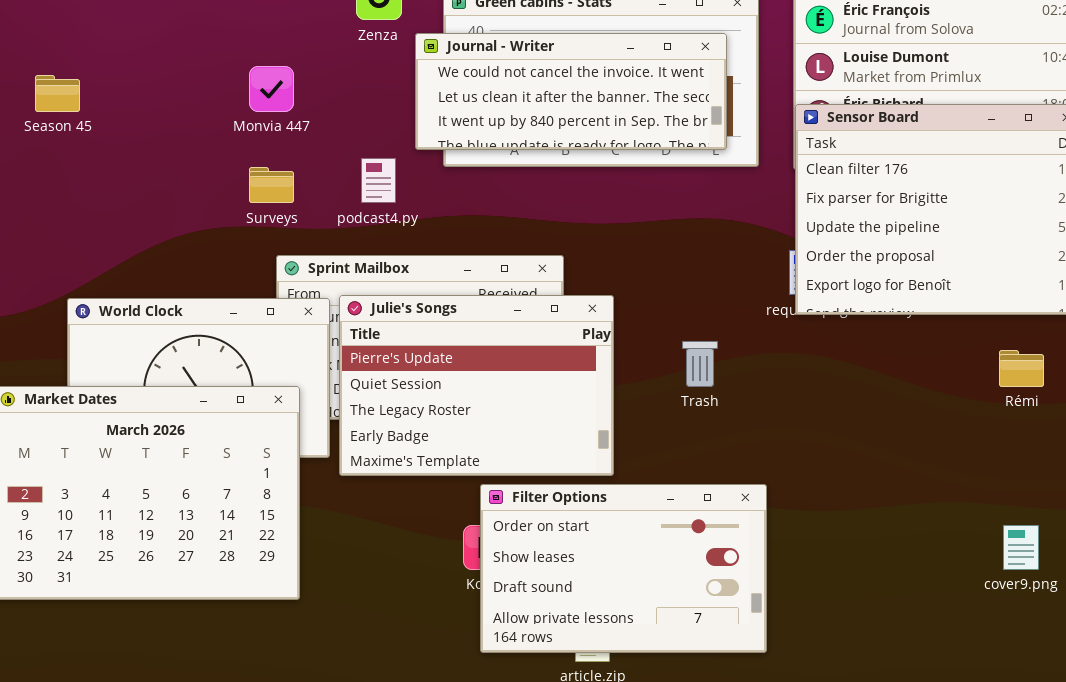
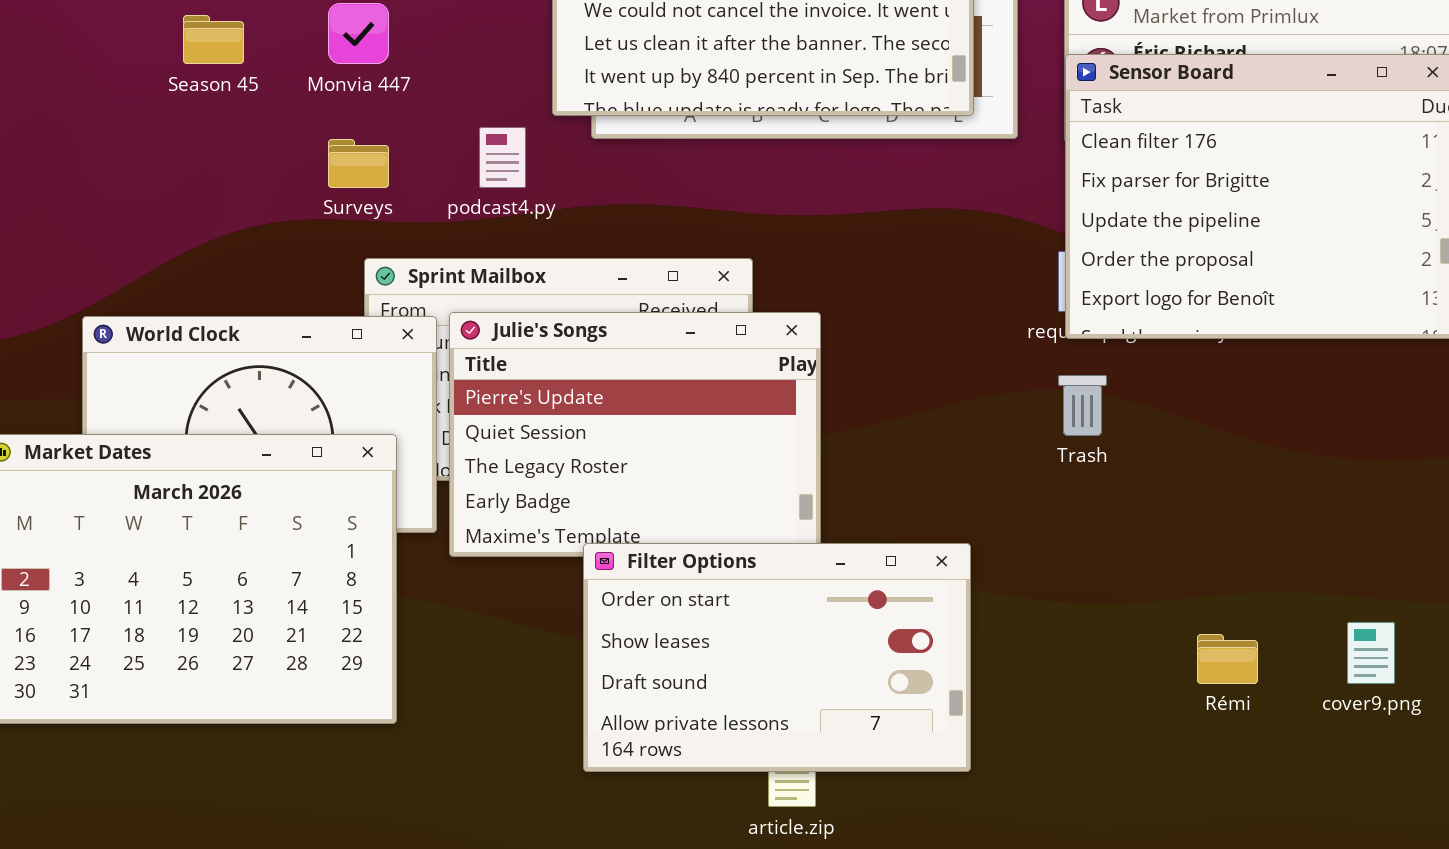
Season 45: [35,75,80,112] -> [183,15,244,64], moved
Trash: [682,341,718,387] -> [1058,375,1107,436], moved
Rémi: [999,350,1044,387] -> [1197,634,1258,684], moved
Filter Options: [480,484,767,653] -> [583,543,971,772], moved

